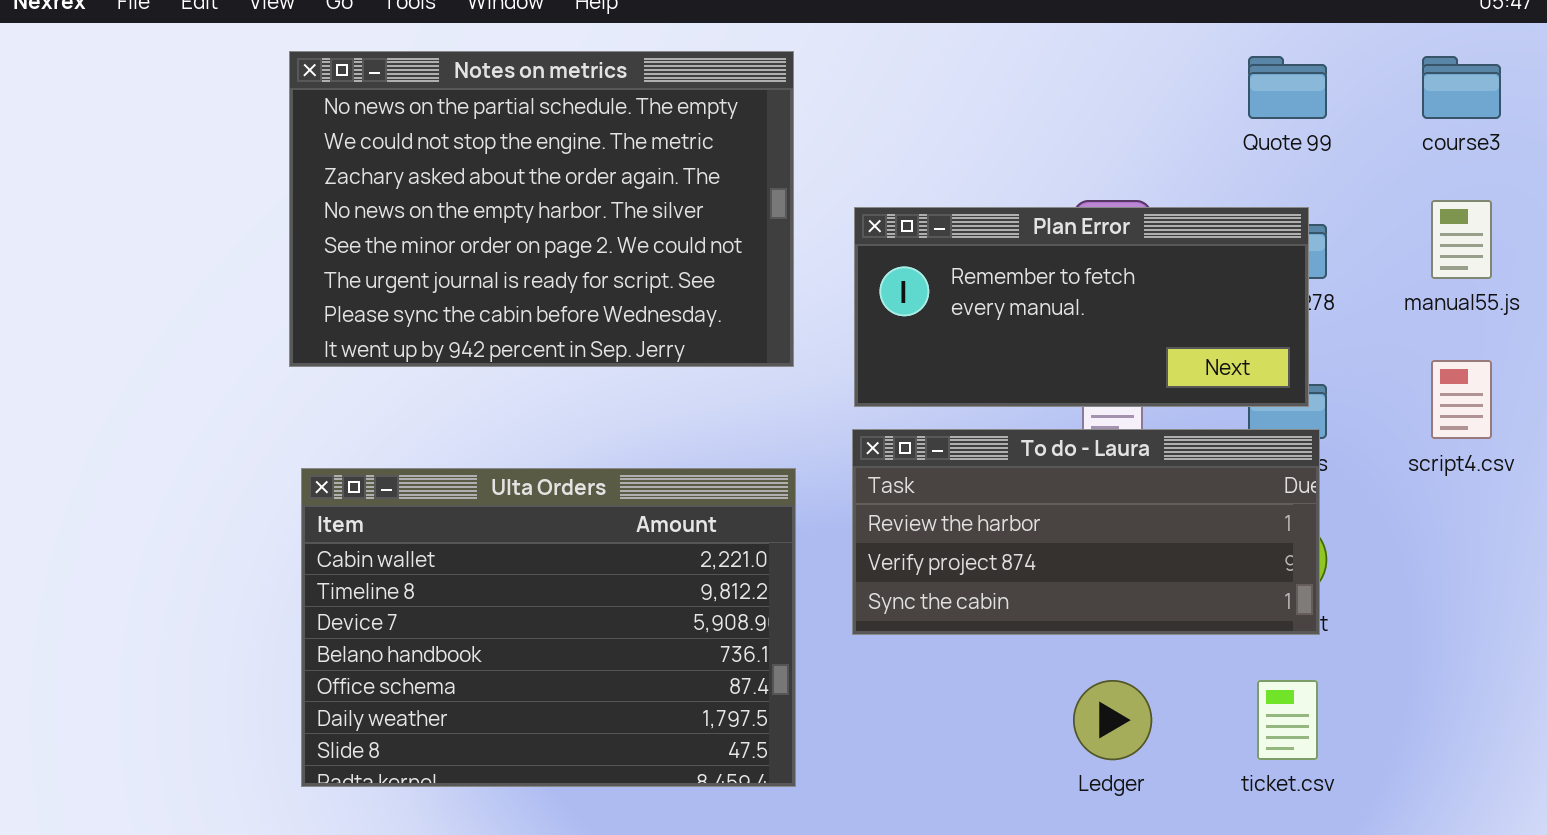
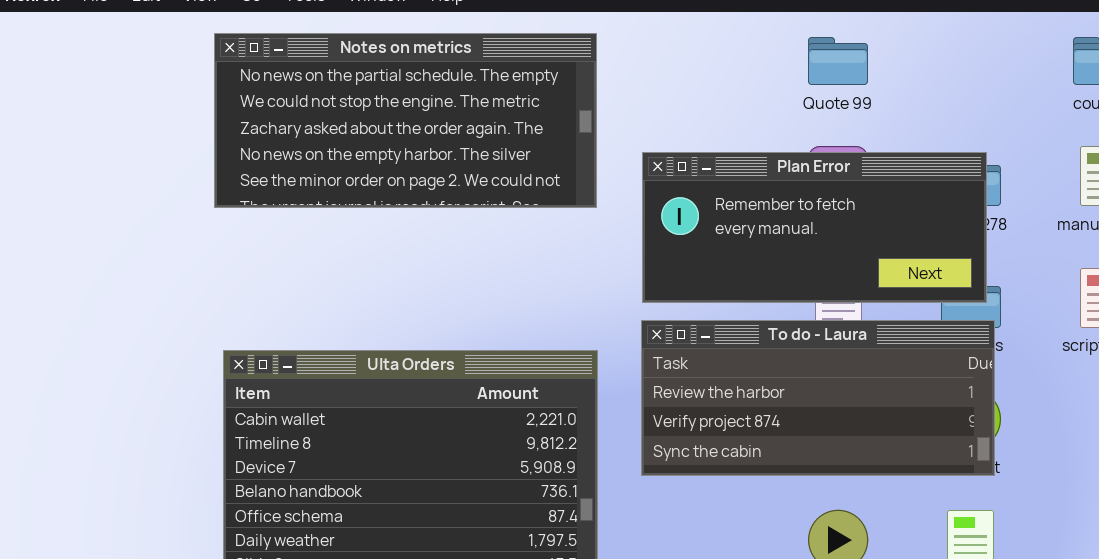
Notes on metrics: [289,51,794,367] -> [214,33,597,208], resized
Quote 99: [1248,56,1327,119] -> [808,37,868,85], moved

